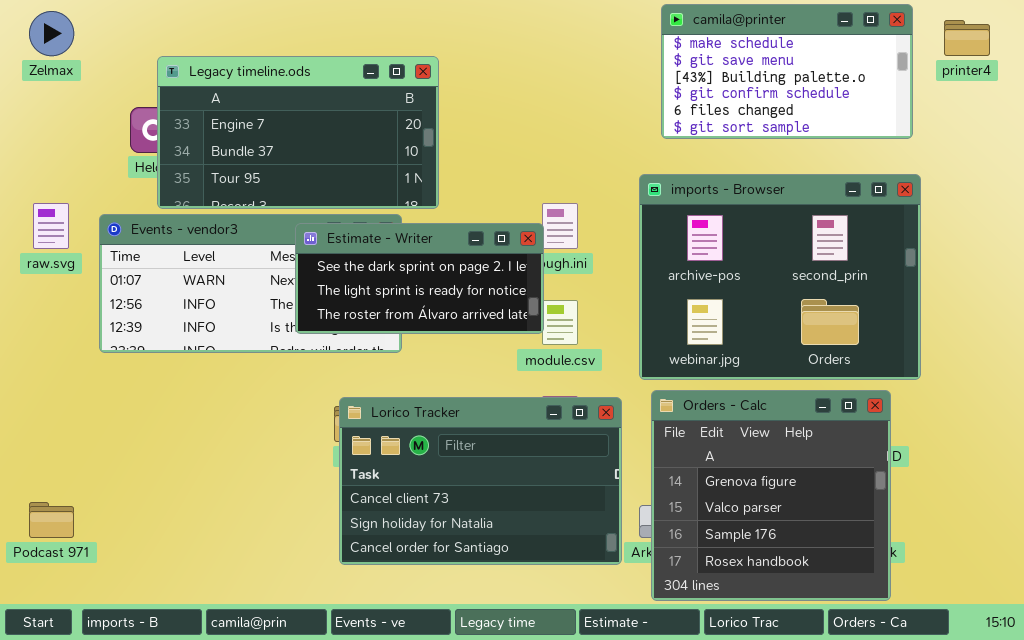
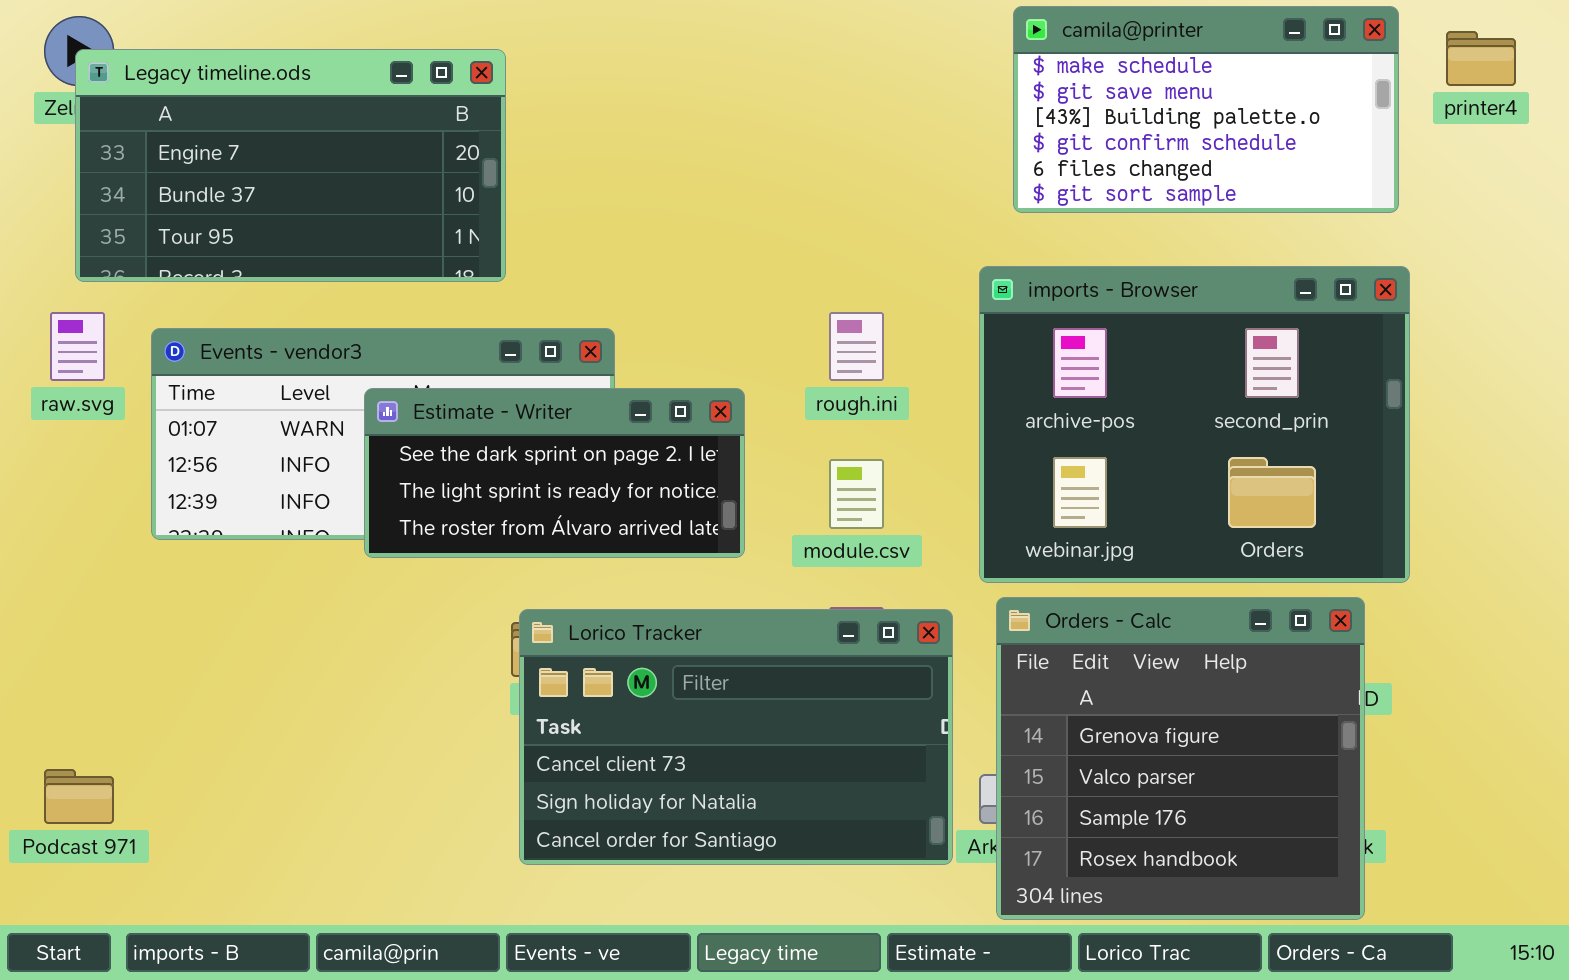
Legacy timeline.ods: [157,56,439,209] -> [75,49,506,282], moved
Estimate - Writer: [295,223,544,334] -> [364,388,745,558], moved

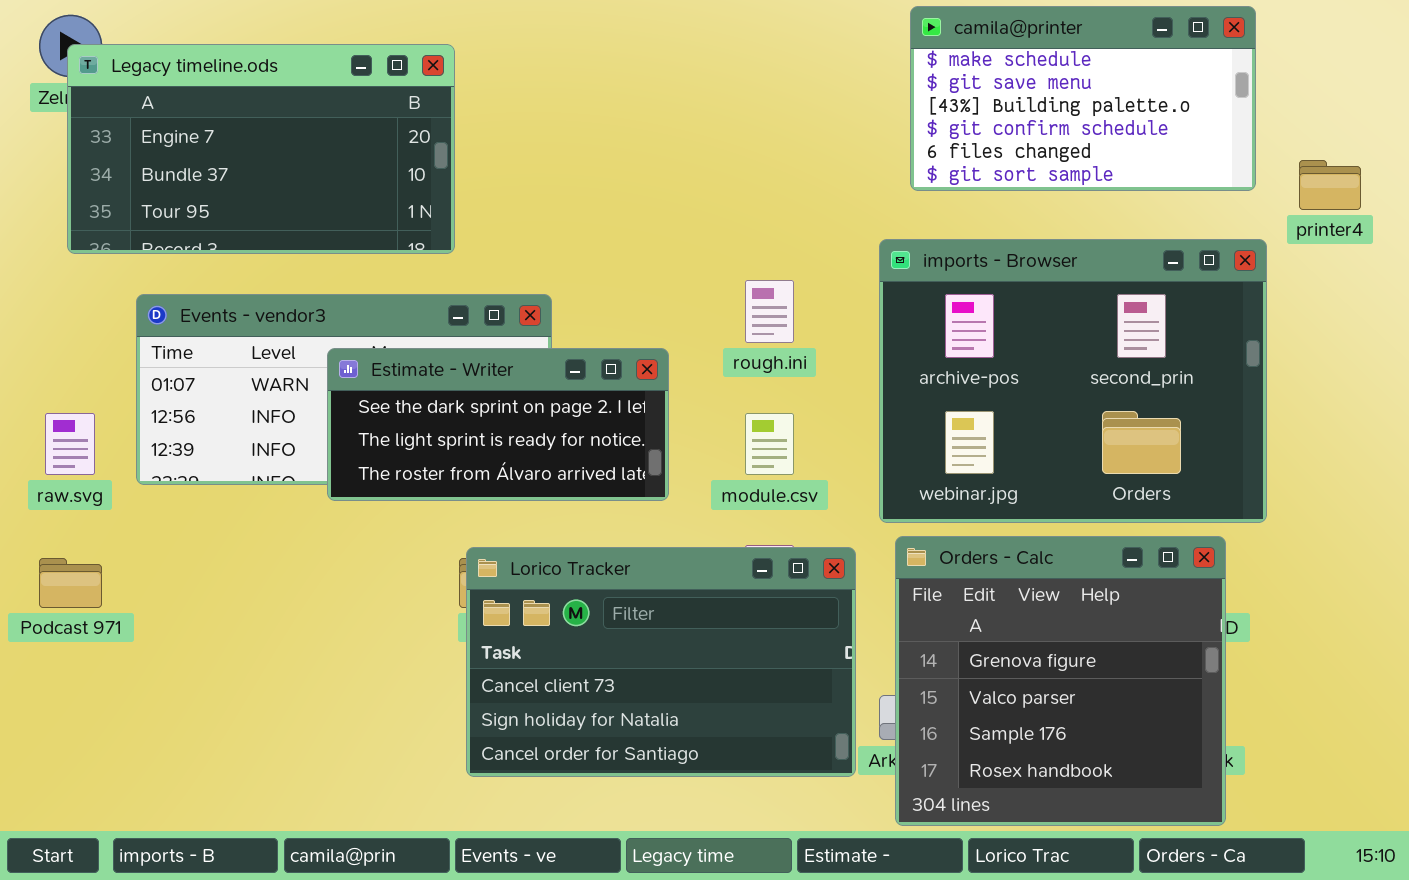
printer4: [1446,31,1516,86] -> [1299,160,1361,210], moved
raw.svg: [50,312,105,381] -> [45,413,95,475], moved
Podcast 971: [44,769,114,824] -> [39,558,102,608], moved

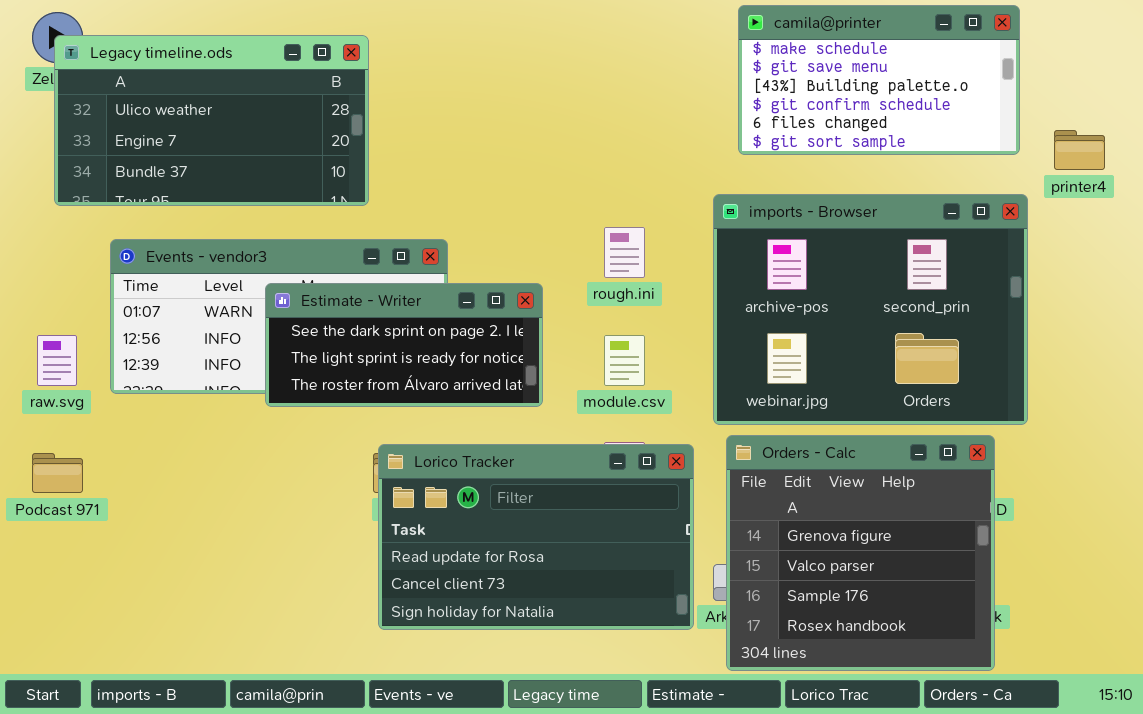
Legacy timeline.ods: [67,44,455,254] -> [54,35,369,206], scrolled up 1 row
Lorico Tracker: [466,547,856,777] -> [378,444,694,630], scrolled up 1 row

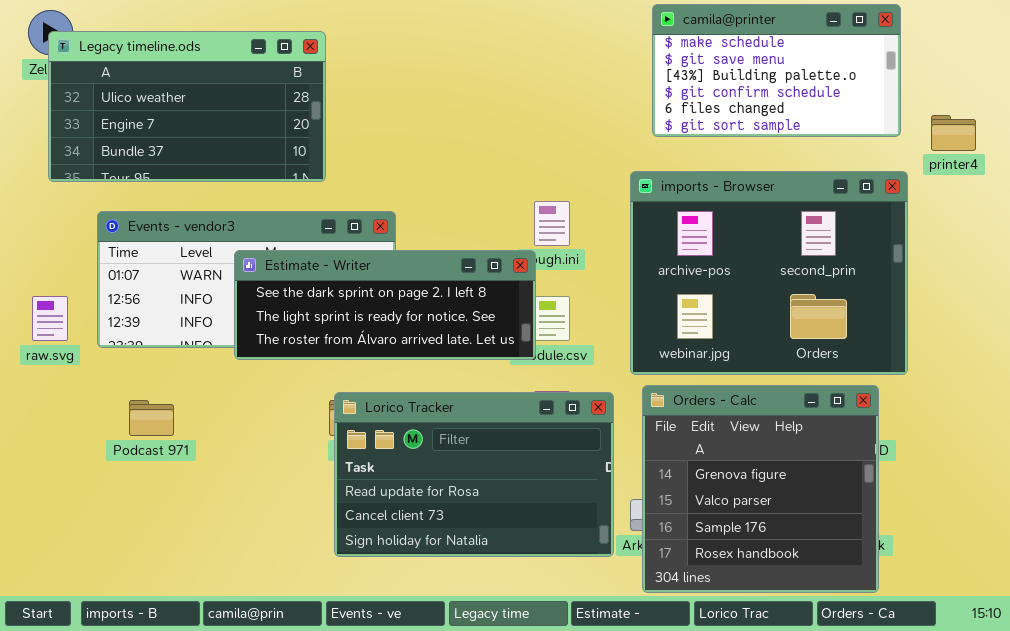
Estimate - Writer: [265,283,543,407] -> [234,250,536,360], resized
Podcast 971: [32,453,83,493] -> [129,400,174,436], moved

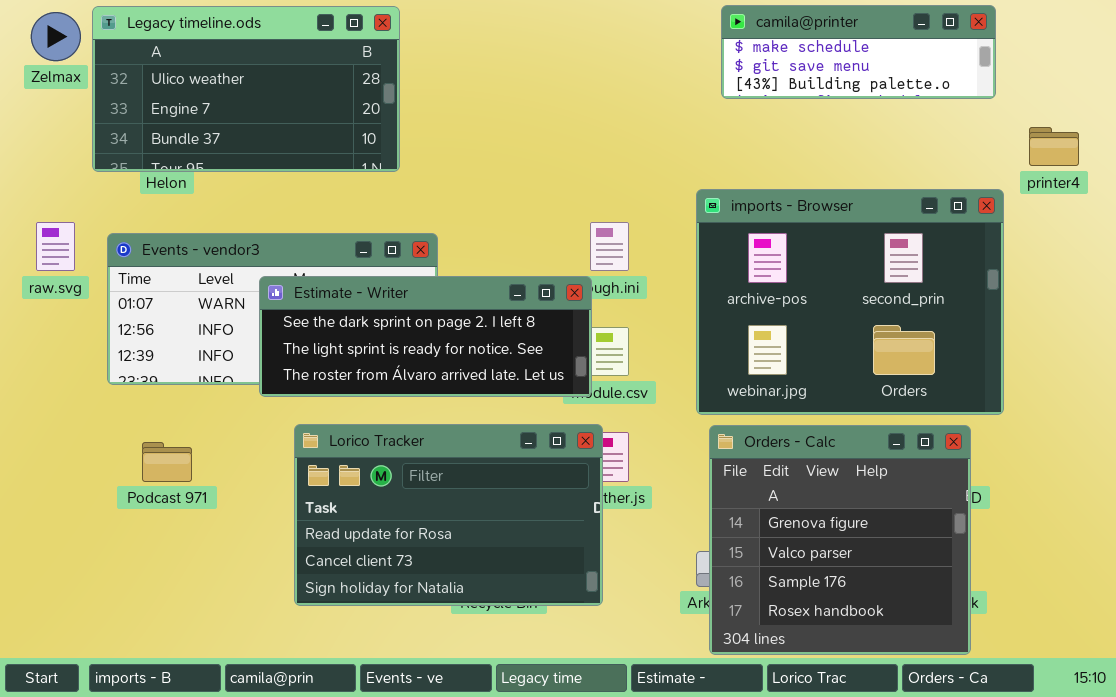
camila@printer: [652,4,901,137] -> [721,5,996,99], resized
Legacy timeline.ods: [48,31,326,182] -> [92,6,400,172], moved
raw.svg: [32,296,68,341] -> [36,222,75,271], moved
Lorico Tracker: [334,392,614,557] -> [294,424,603,606], moved

